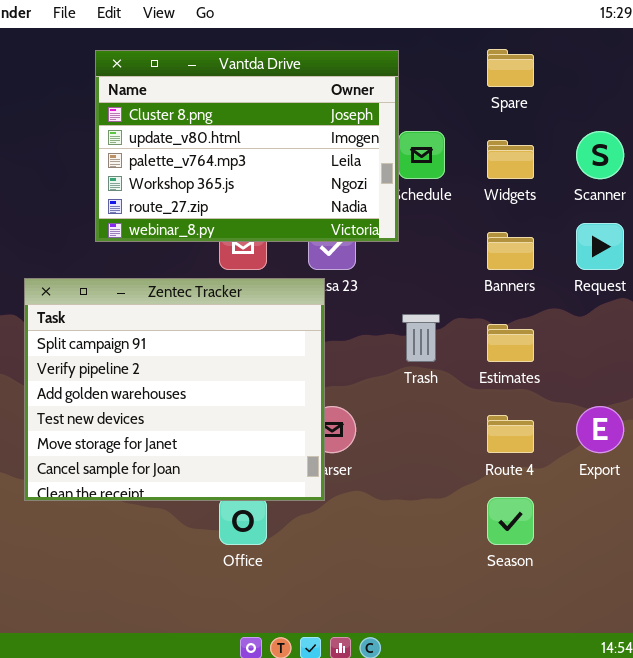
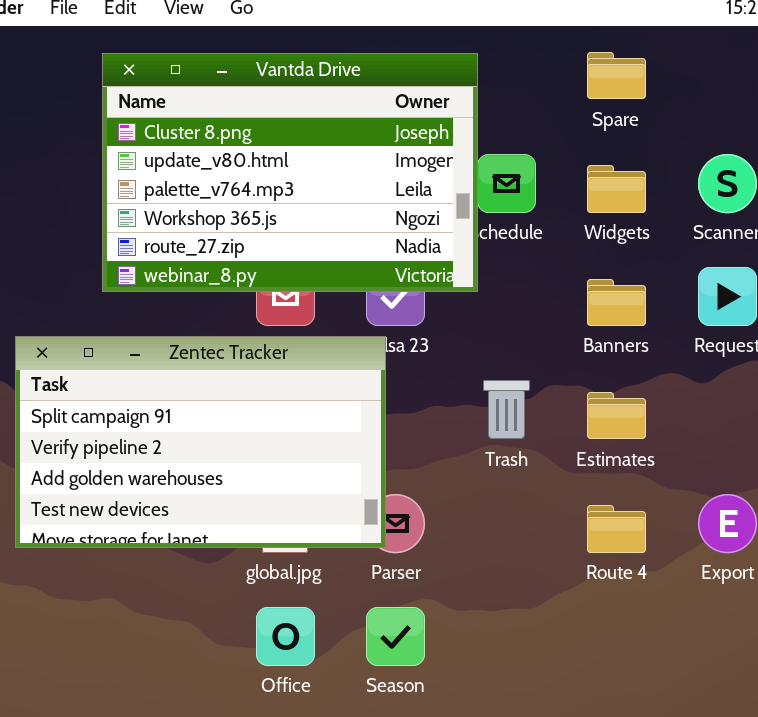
Zentec Tracker: [24,278,325,501] -> [15,336,386,548], resized
Season: [487,497,534,545] -> [366,607,425,666], moved

